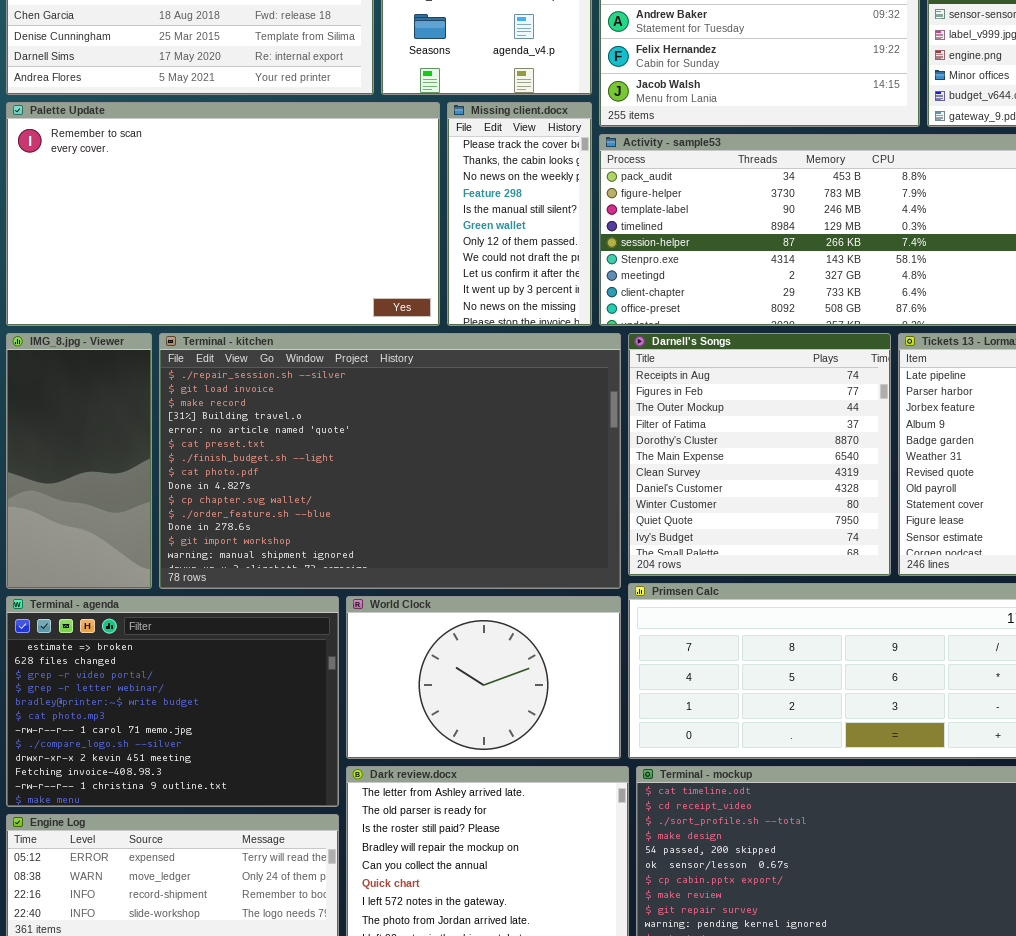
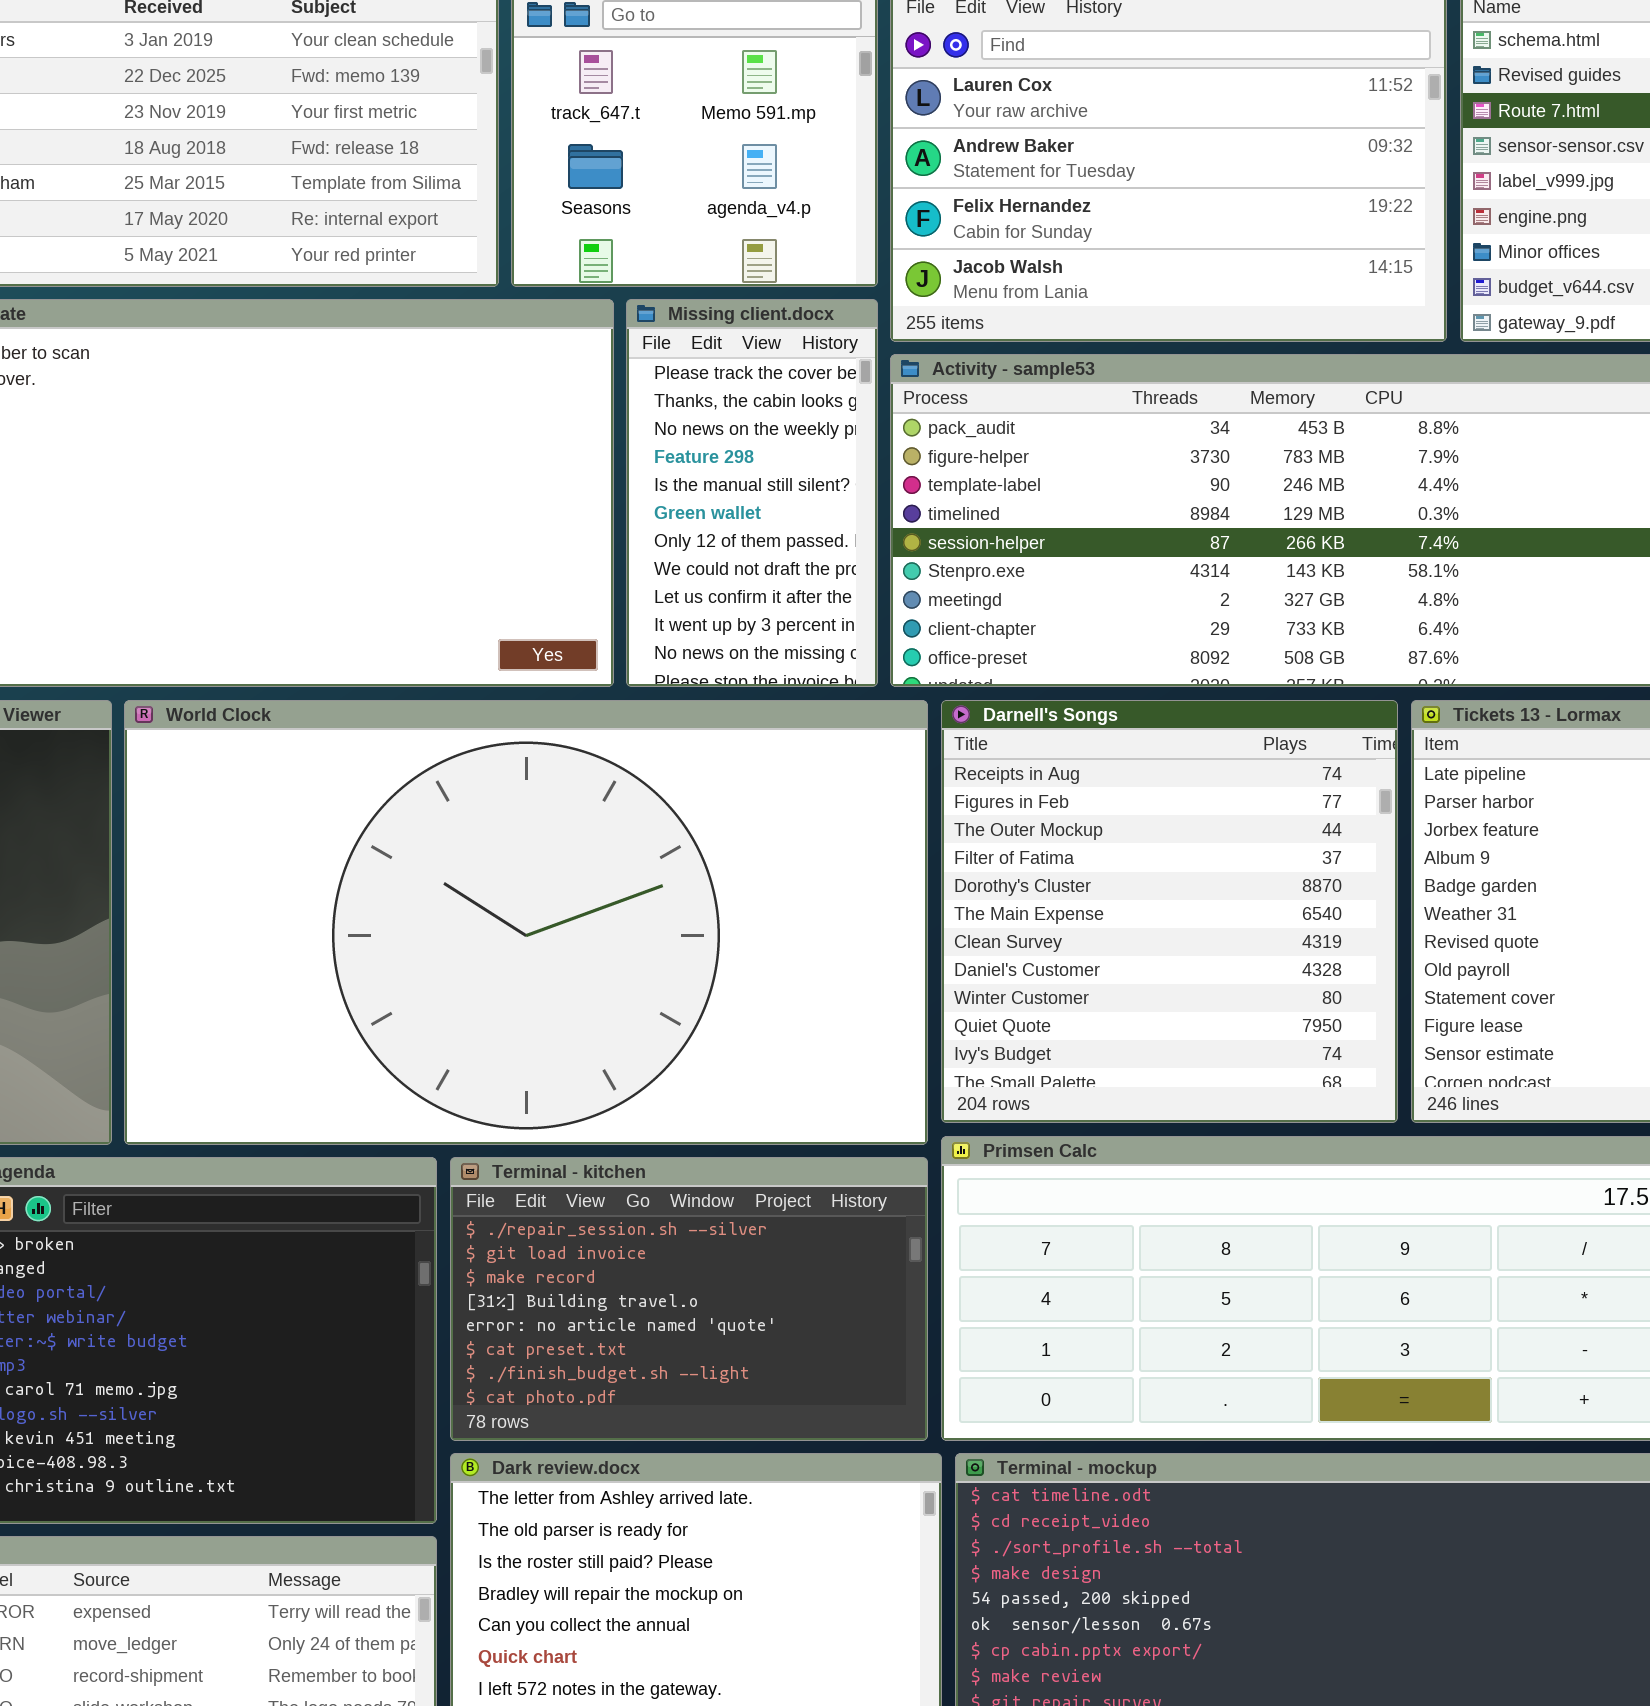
Terminal - kitchen: [159,333,621,589] -> [450,1157,928,1441], moved, resized
World Clock: [346,596,621,759] -> [124,700,928,1145], moved, resized

